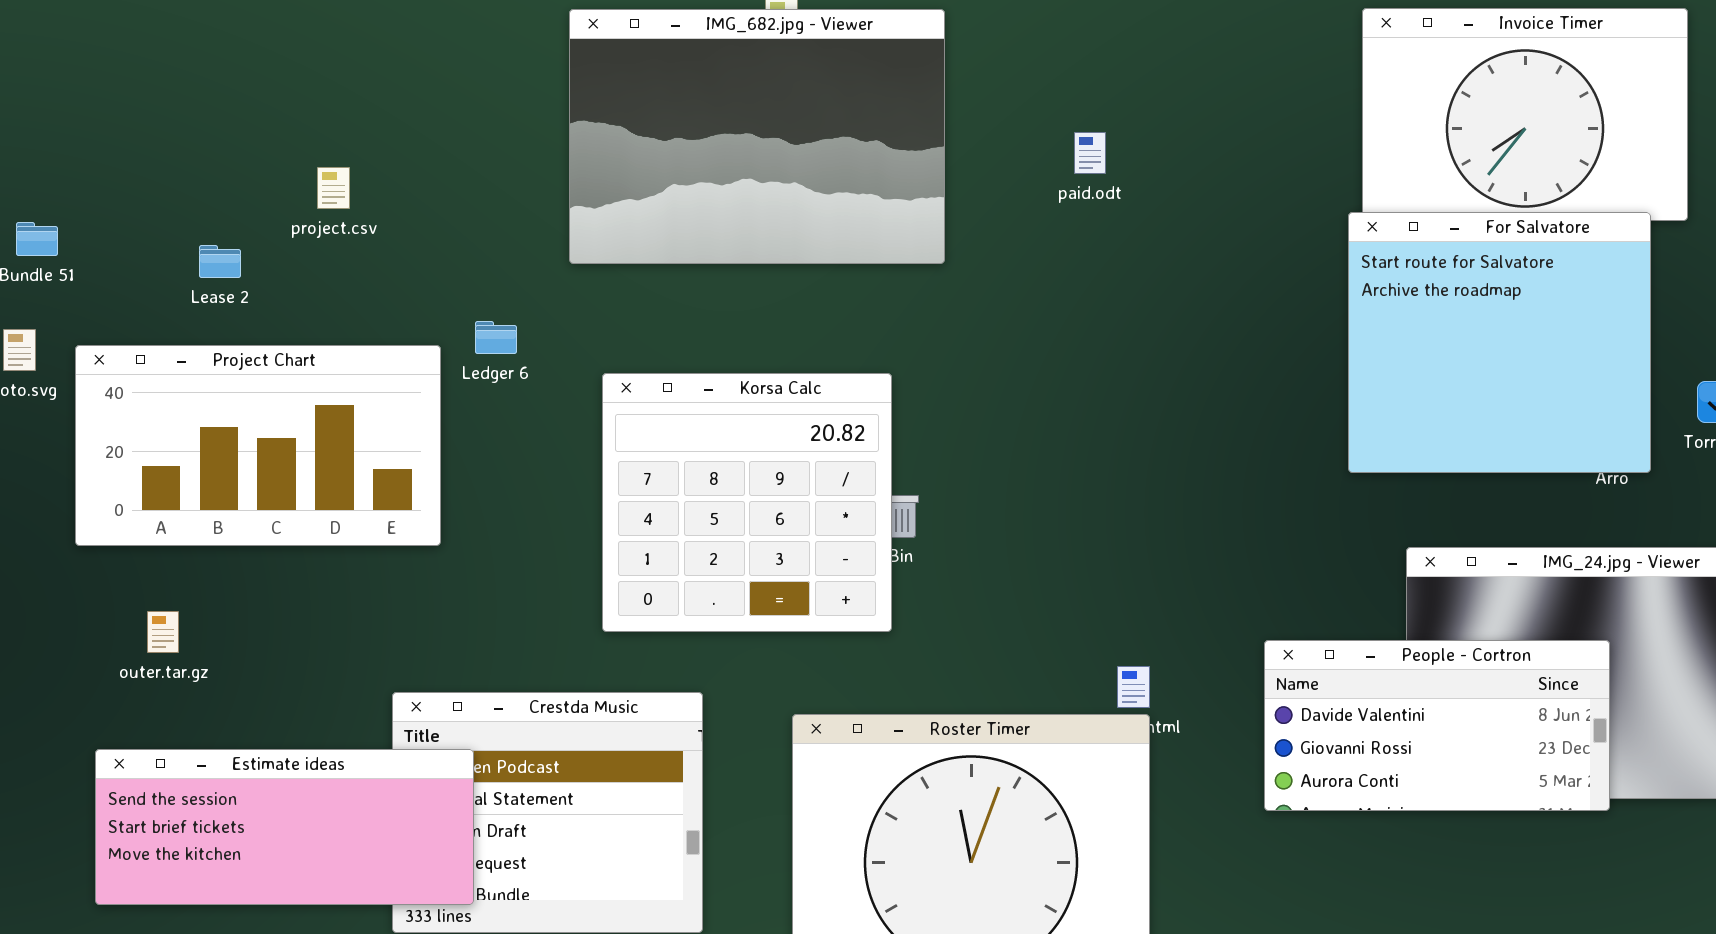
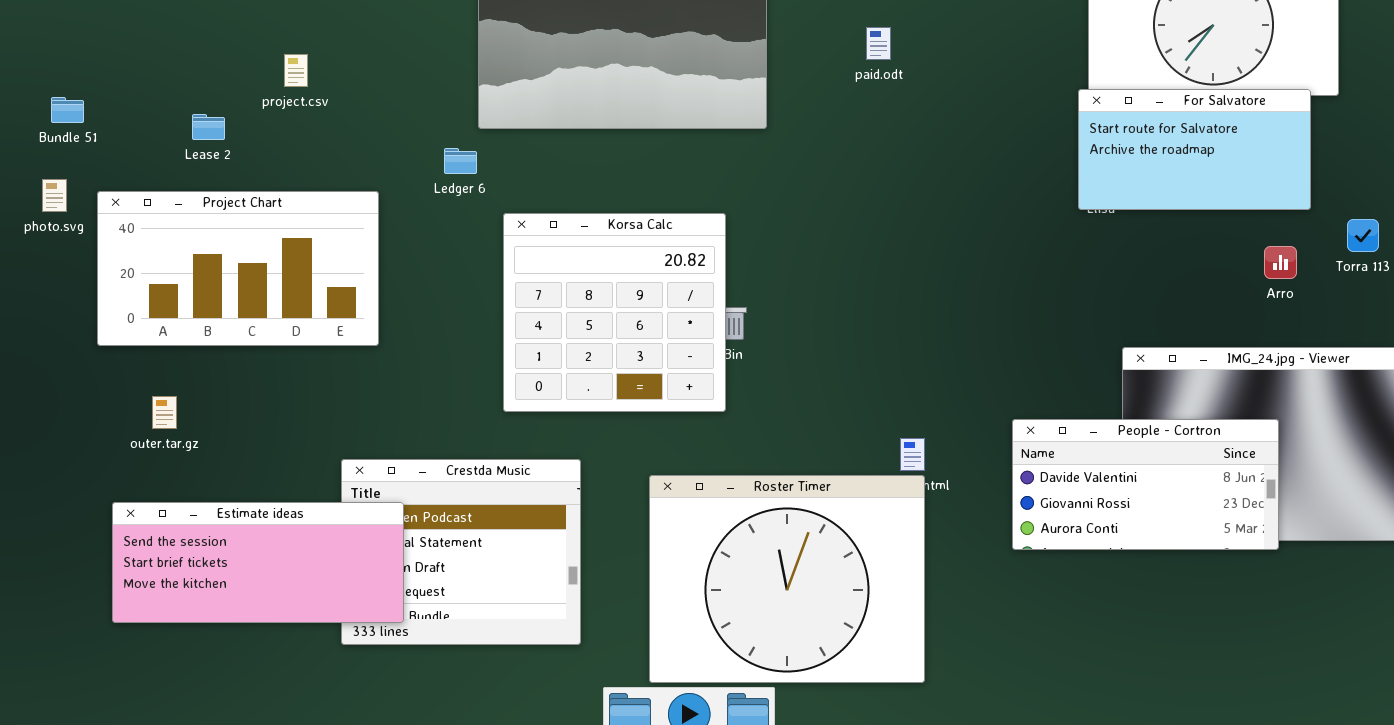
For Salvatore: [1348,212,1651,473] -> [1078,89,1311,210], resized
Ledger 6: [475,321,517,354] -> [444,148,477,174], moved

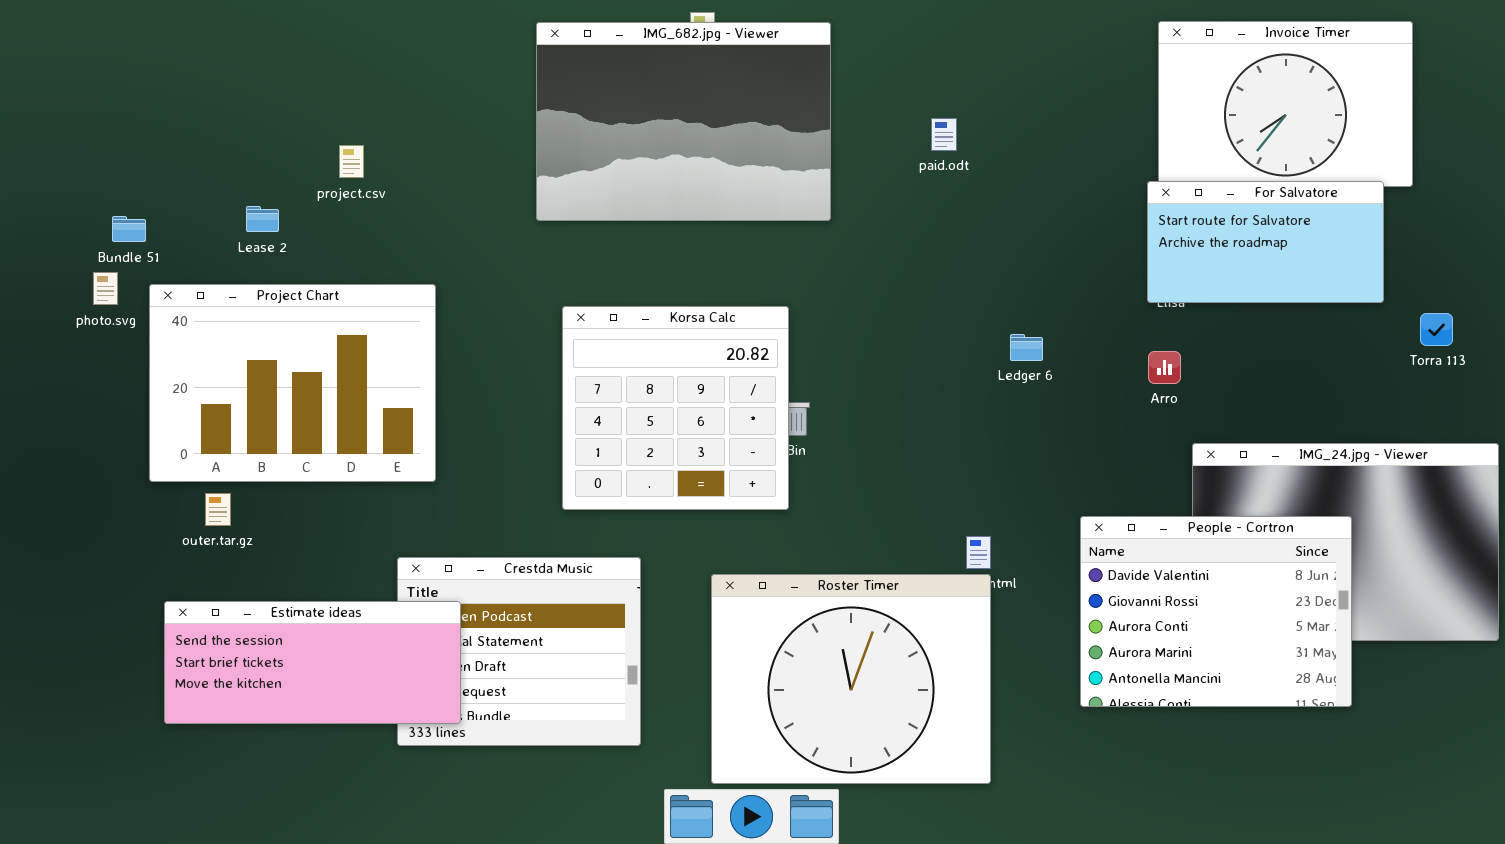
Bundle 51: [51,97,84,123] -> [112,216,146,242], moved
Ledger 6: [444,148,477,174] -> [1010,334,1043,361], moved
Project Chart: [97,191,379,346] -> [149,284,436,482], resized
Arro: [1264,246,1297,279] -> [1148,351,1181,384], moved
People - Cortron: [1012,419,1279,550] -> [1080,516,1352,707], resized

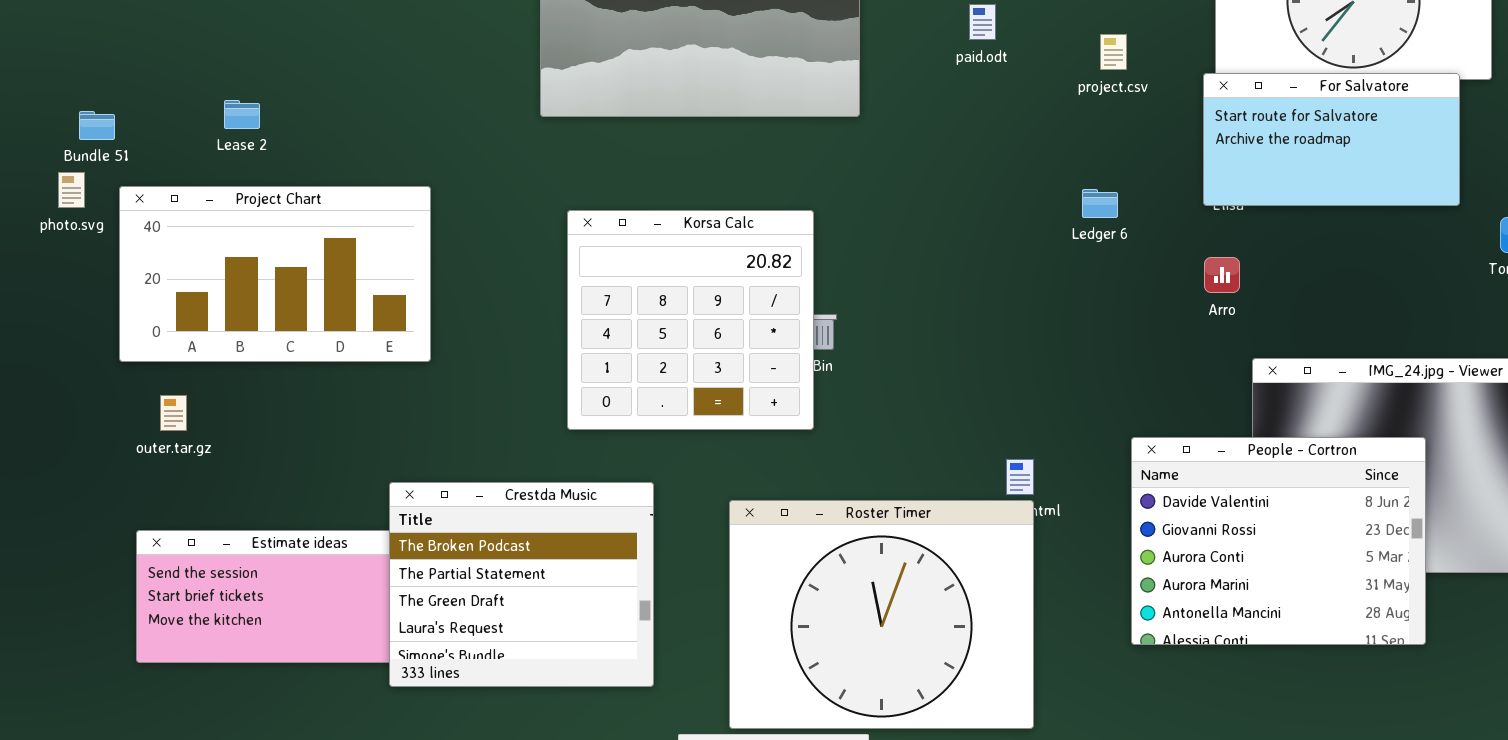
project.csv: [339,145,364,178] -> [1100,34,1127,70], moved
Project Chart: [149,284,436,482] -> [119,186,431,362], resized
Ledger 6: [1010,334,1043,361] -> [1082,189,1118,218], moved
outer.tar.gz: [205,493,231,526] -> [160,395,187,431], moved
Crestda Music: [397,557,641,746] -> [389,482,654,687], raised

